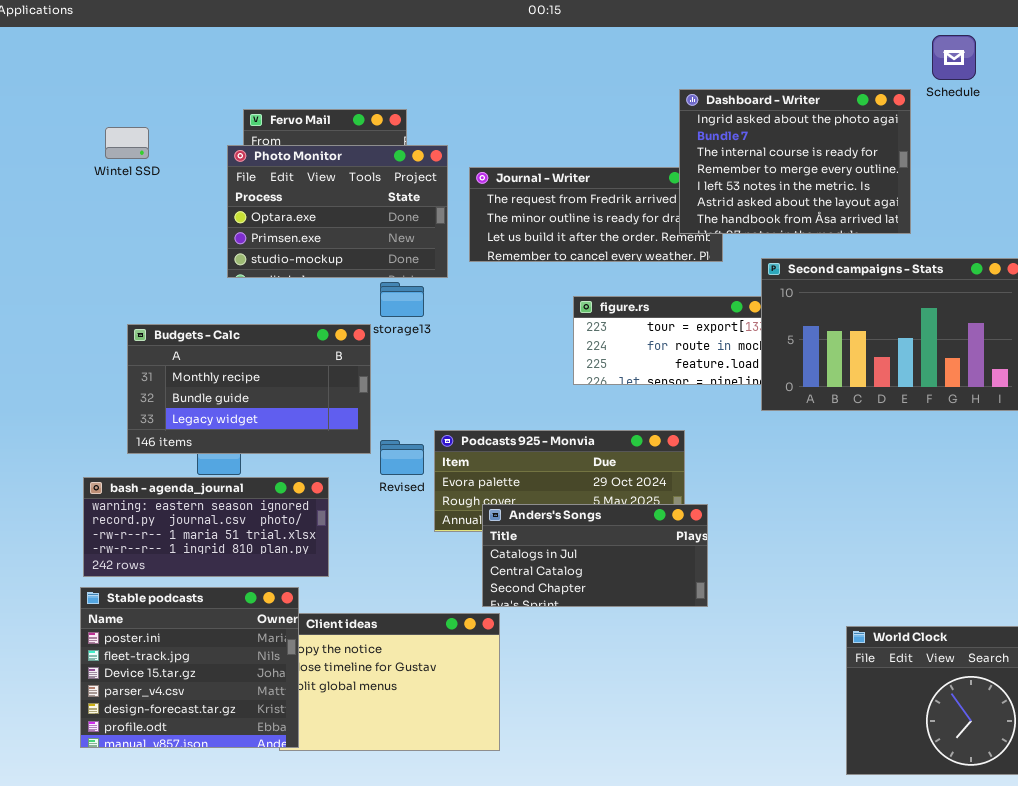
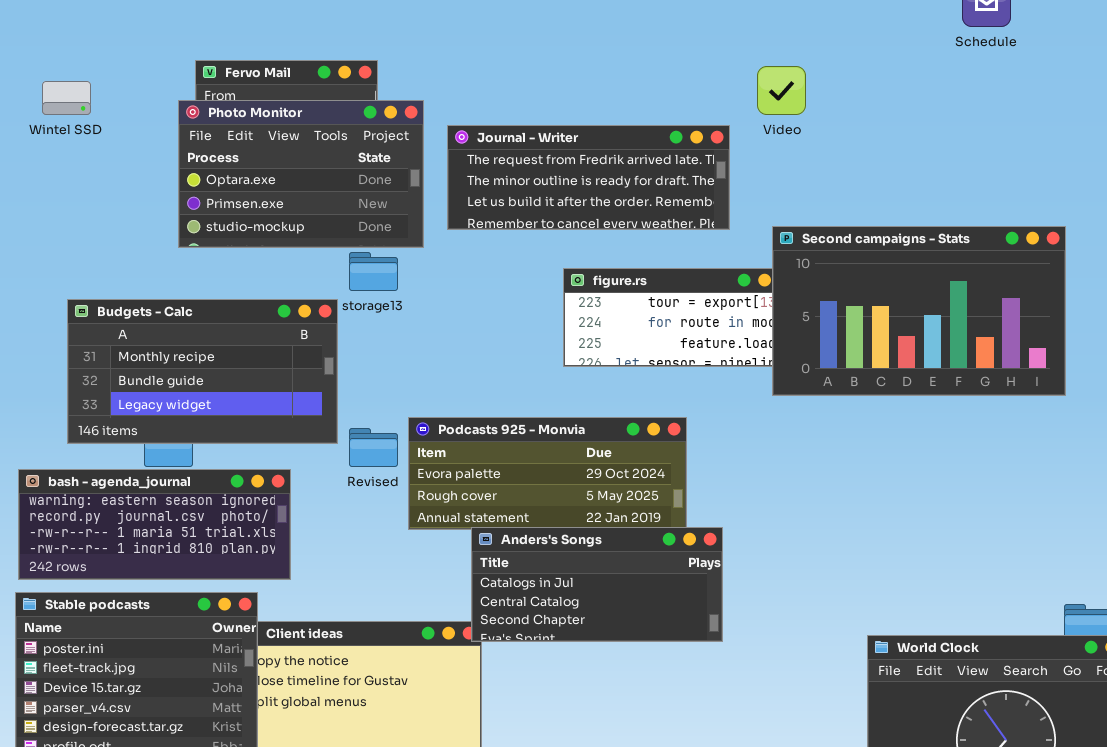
Dashboard - Writer: [679,89,911,234] -> none, closed
Anders's Songs: [482,504,708,607] -> [471,527,723,642], moved

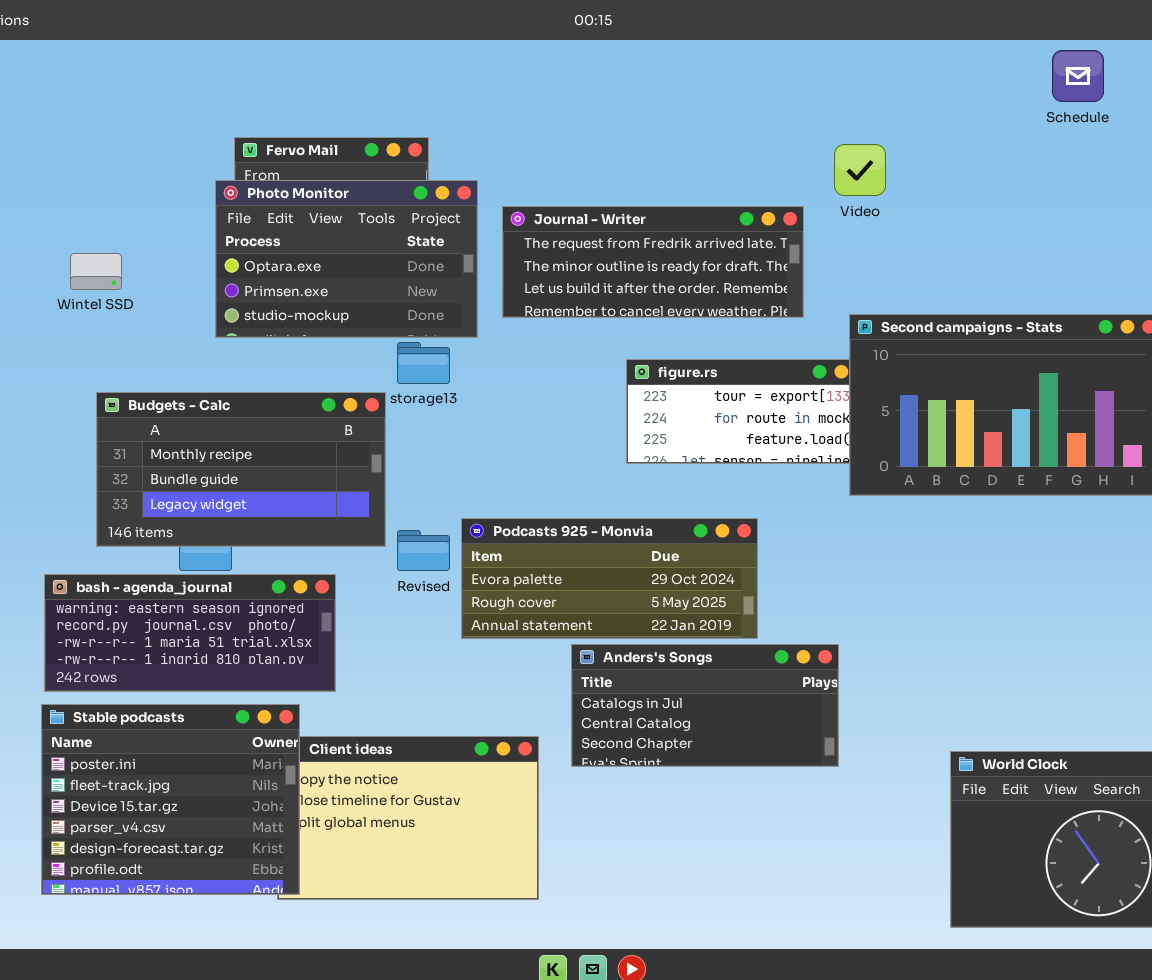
Wintel SSD: [42,81,91,115] -> [70,253,122,290], moved
Anders's Songs: [471,527,723,642] -> [571,644,839,767], moved

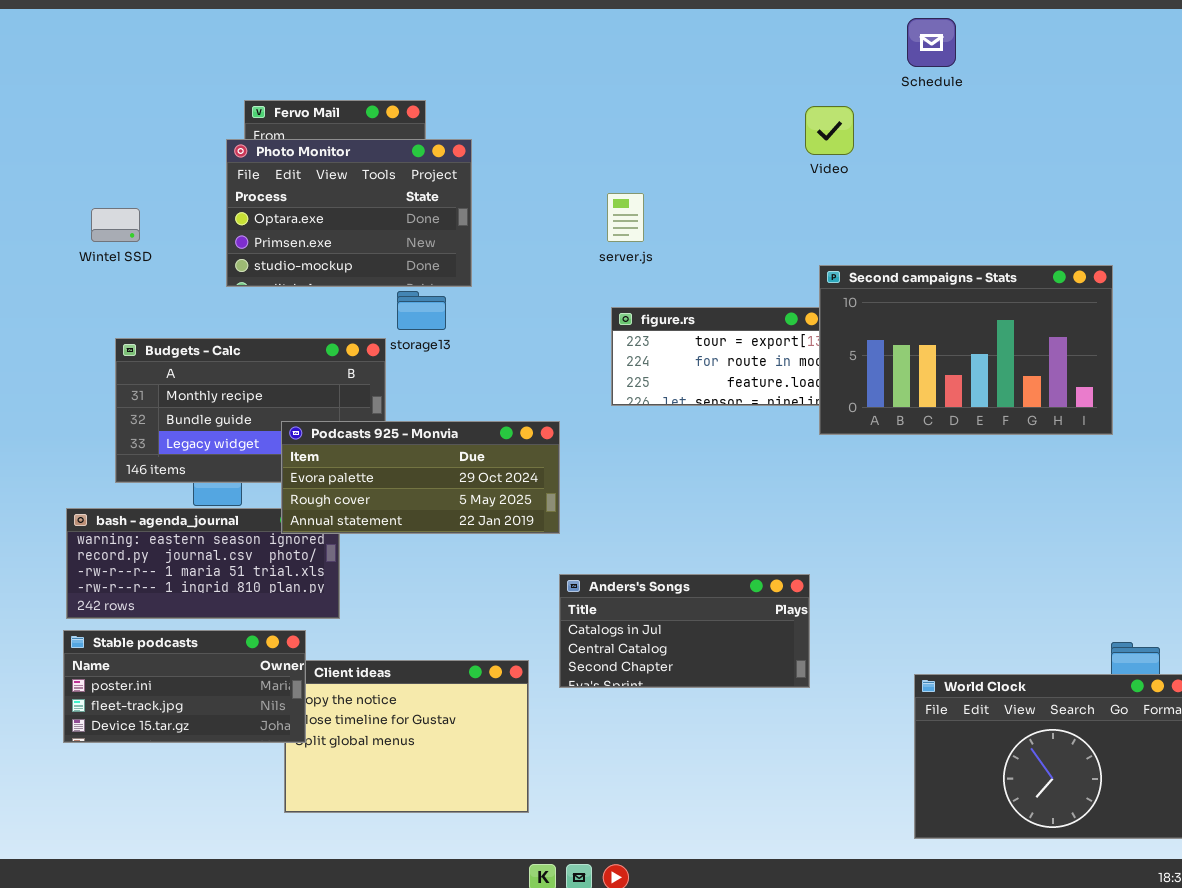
Schedule: [1052,50,1104,102] -> [907,18,956,67], moved
Journal - Writer: [502,206,804,318] -> none, closed
Podcasts 925 - Monvia: [461,518,758,639] -> [281,421,560,534], moved
Stable podcasts: [41,704,300,895] -> [63,630,306,743], resized

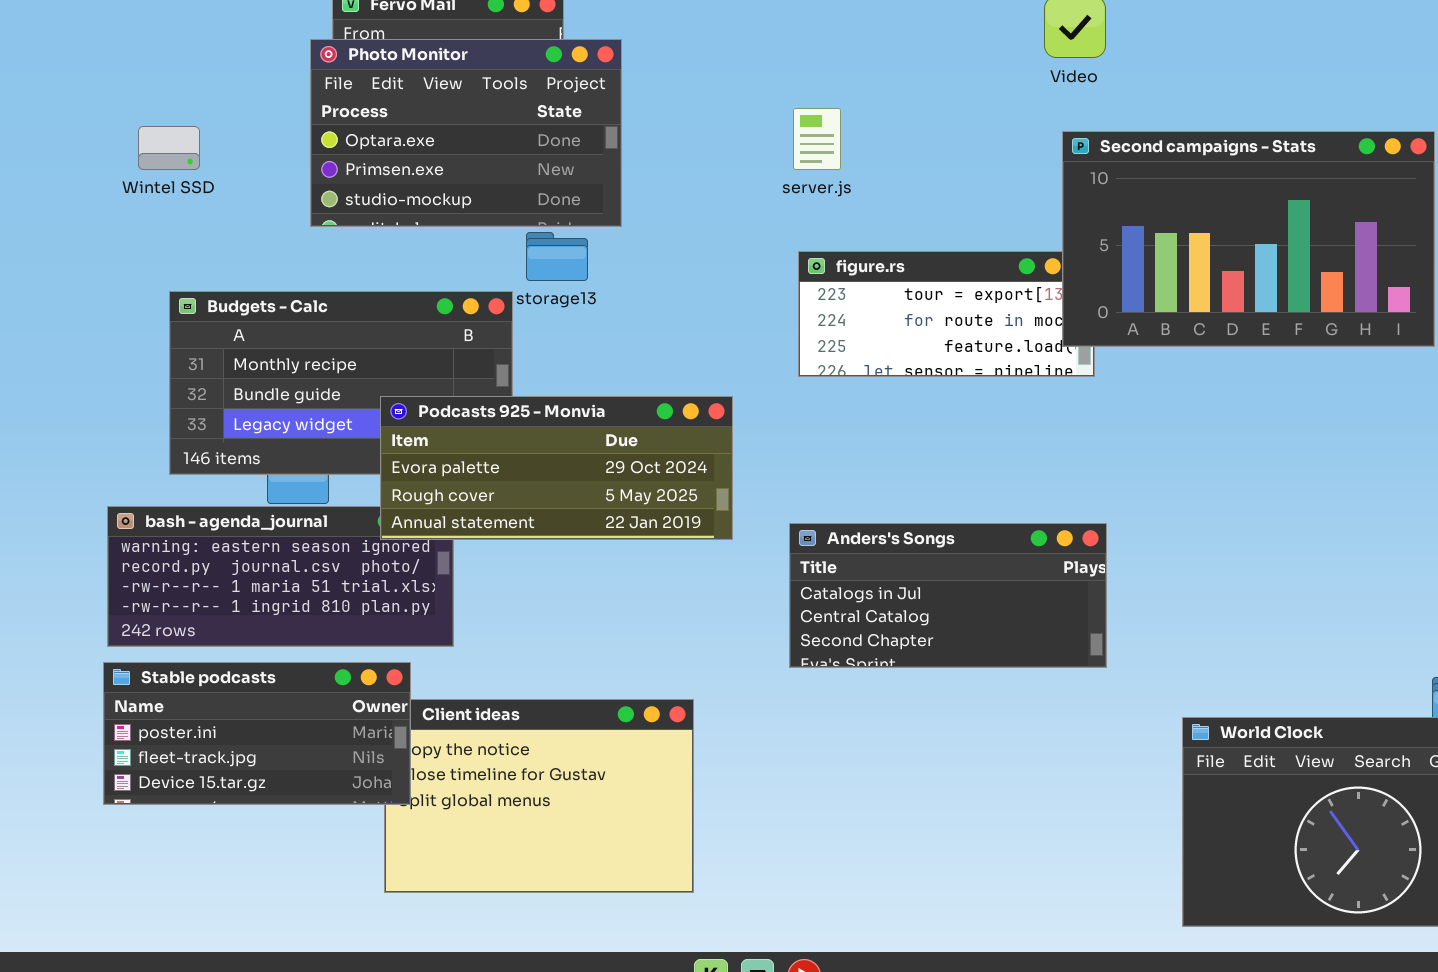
Second campaigns - Stats: [819,265,1113,435] -> [1062,131,1435,347], moved
Anders's Songs: [559,574,810,688] -> [789,523,1107,668], moved

